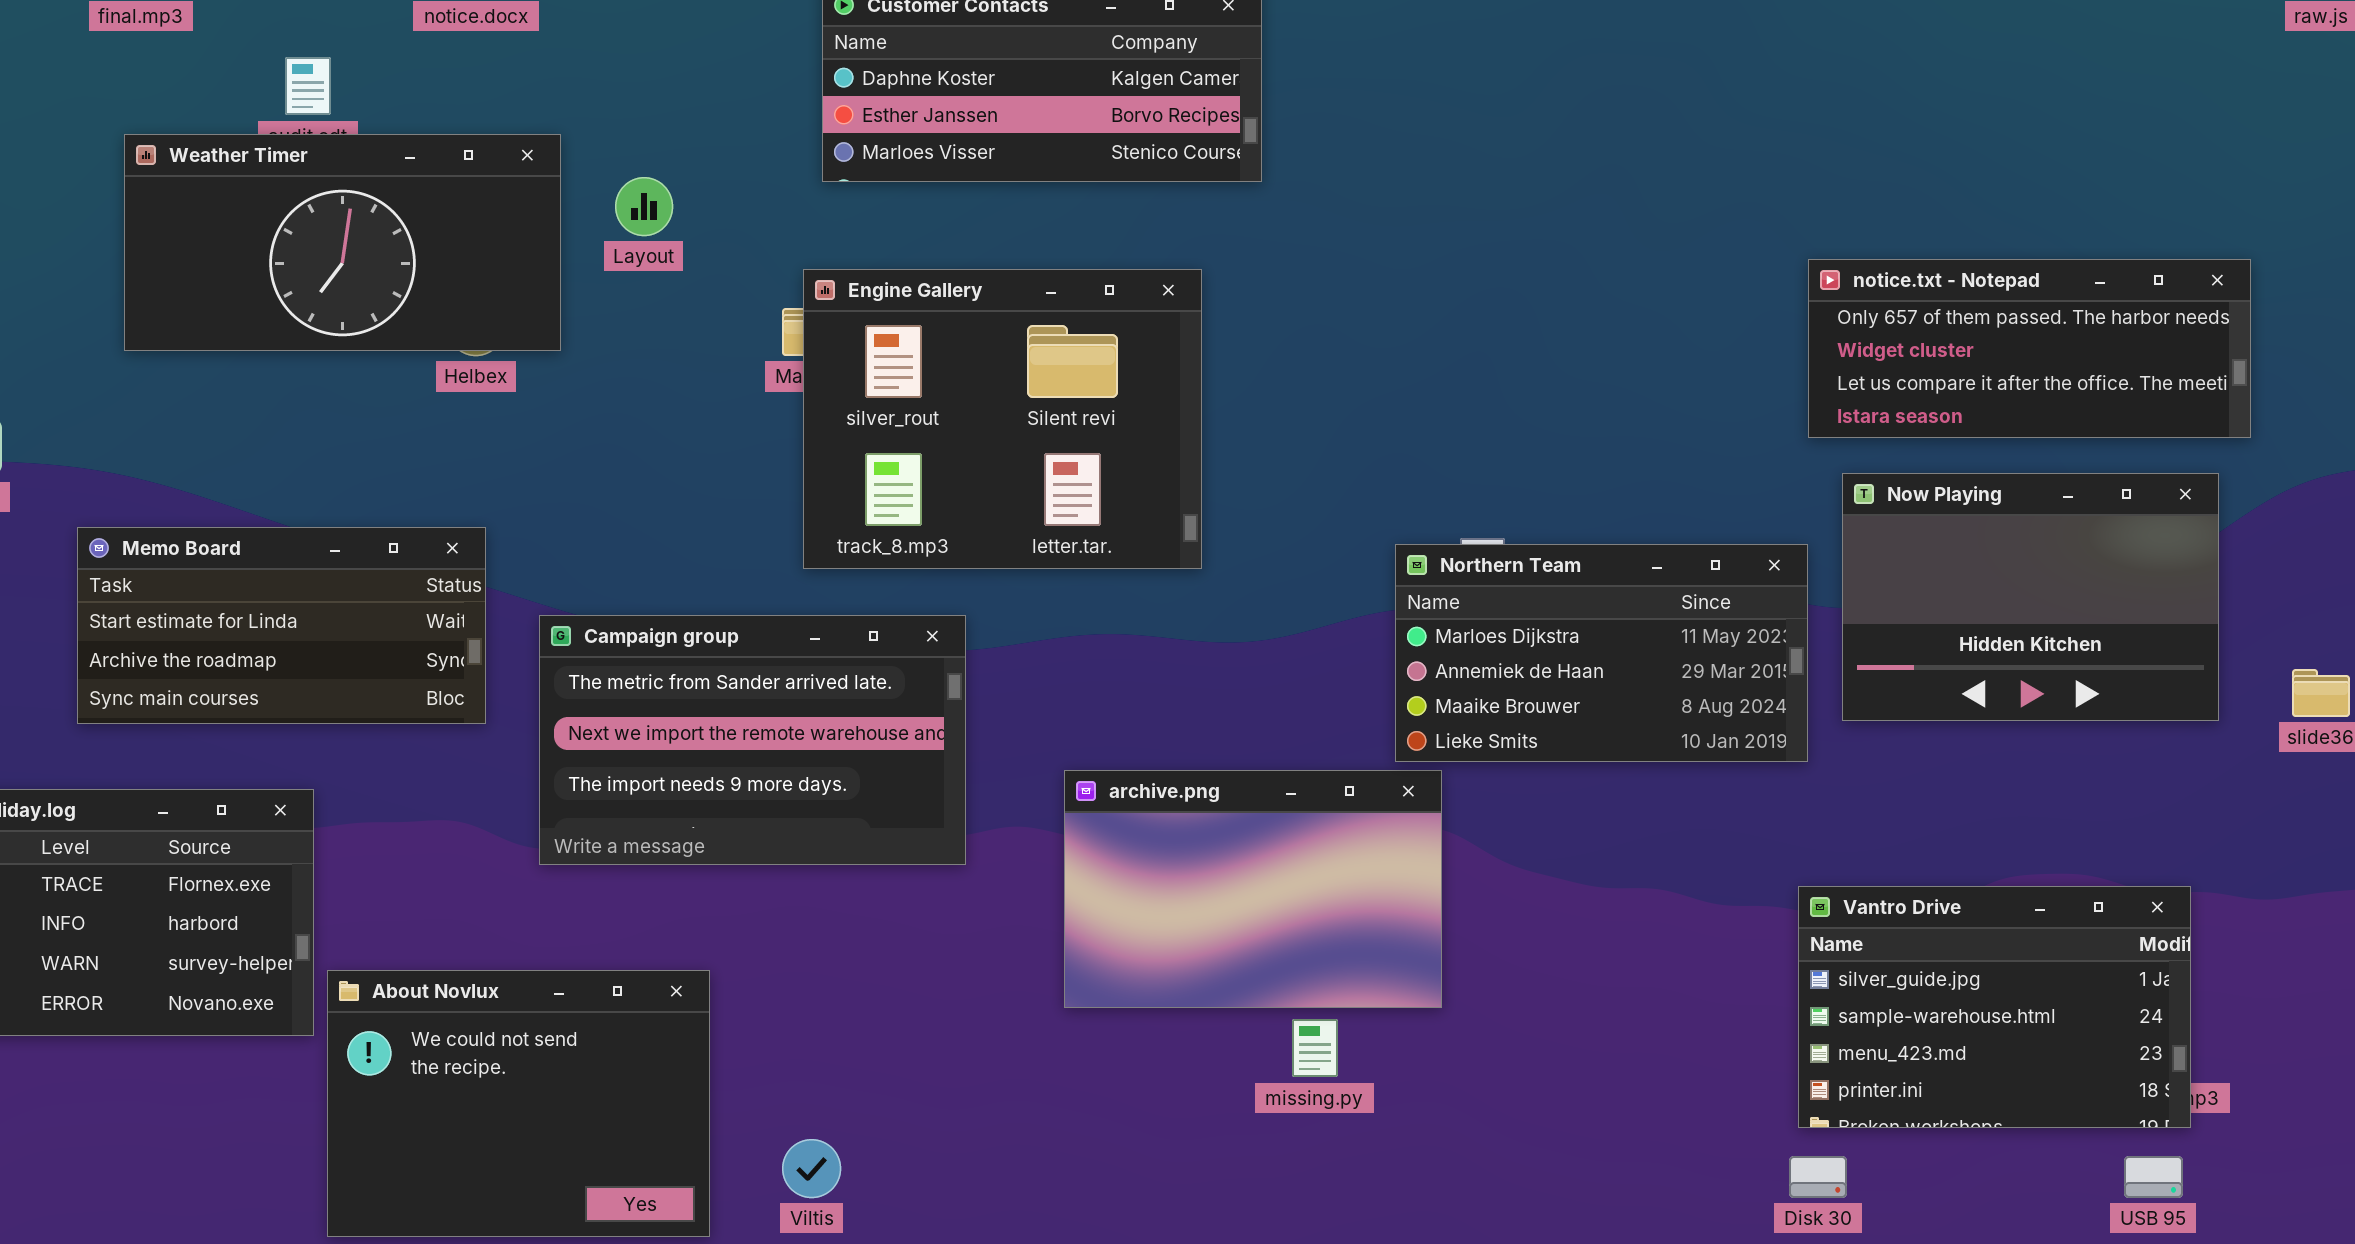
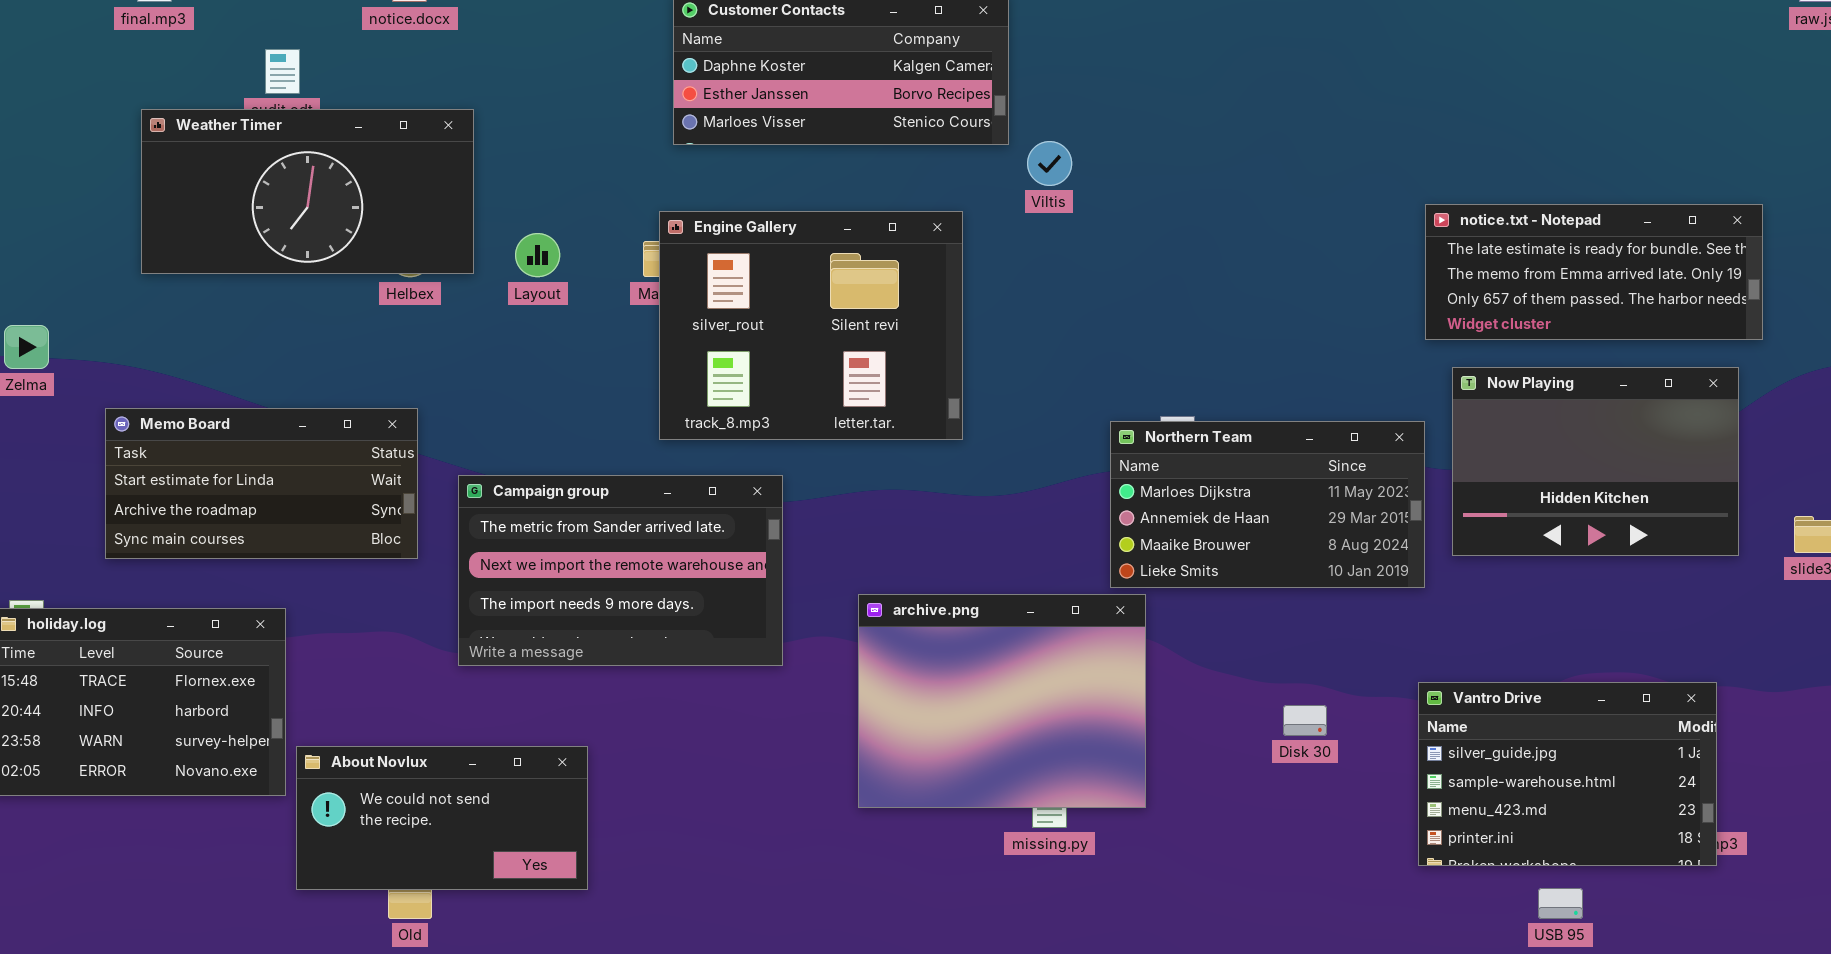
Layout: [615,177,673,236] -> [515,233,560,277], moved
notice.txt - Notepad: [1808,259,2251,438] -> [1425,204,1763,340], scrolled up 2 rows
archive.png: [1064,770,1442,1008] -> [858,594,1146,808], resized
About Novlux: [327,970,710,1237] -> [296,746,588,890], resized
Viltis: [782,1139,841,1198] -> [1027,141,1072,186], moved
Disk 30: [1789,1156,1847,1198] -> [1283,705,1327,736], moved
USB 95: [2124,1156,2183,1198] -> [1538,888,1583,919], moved

